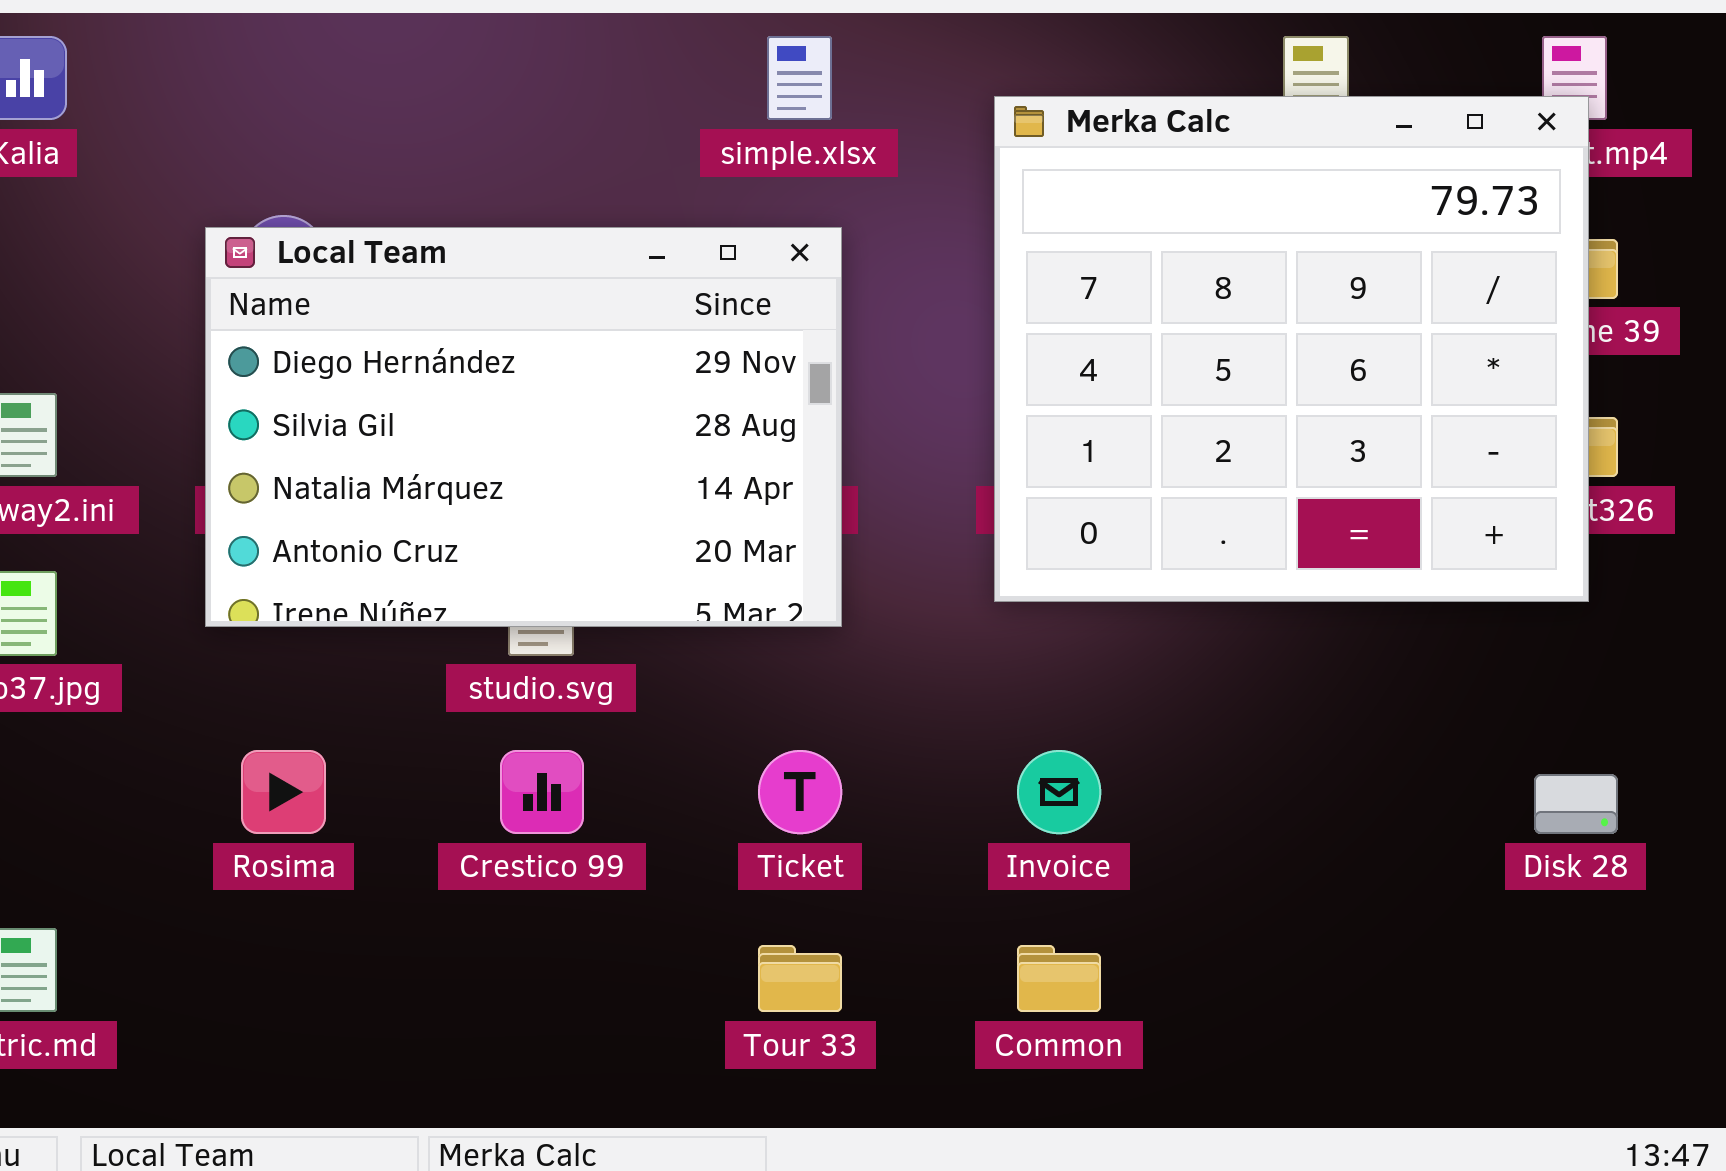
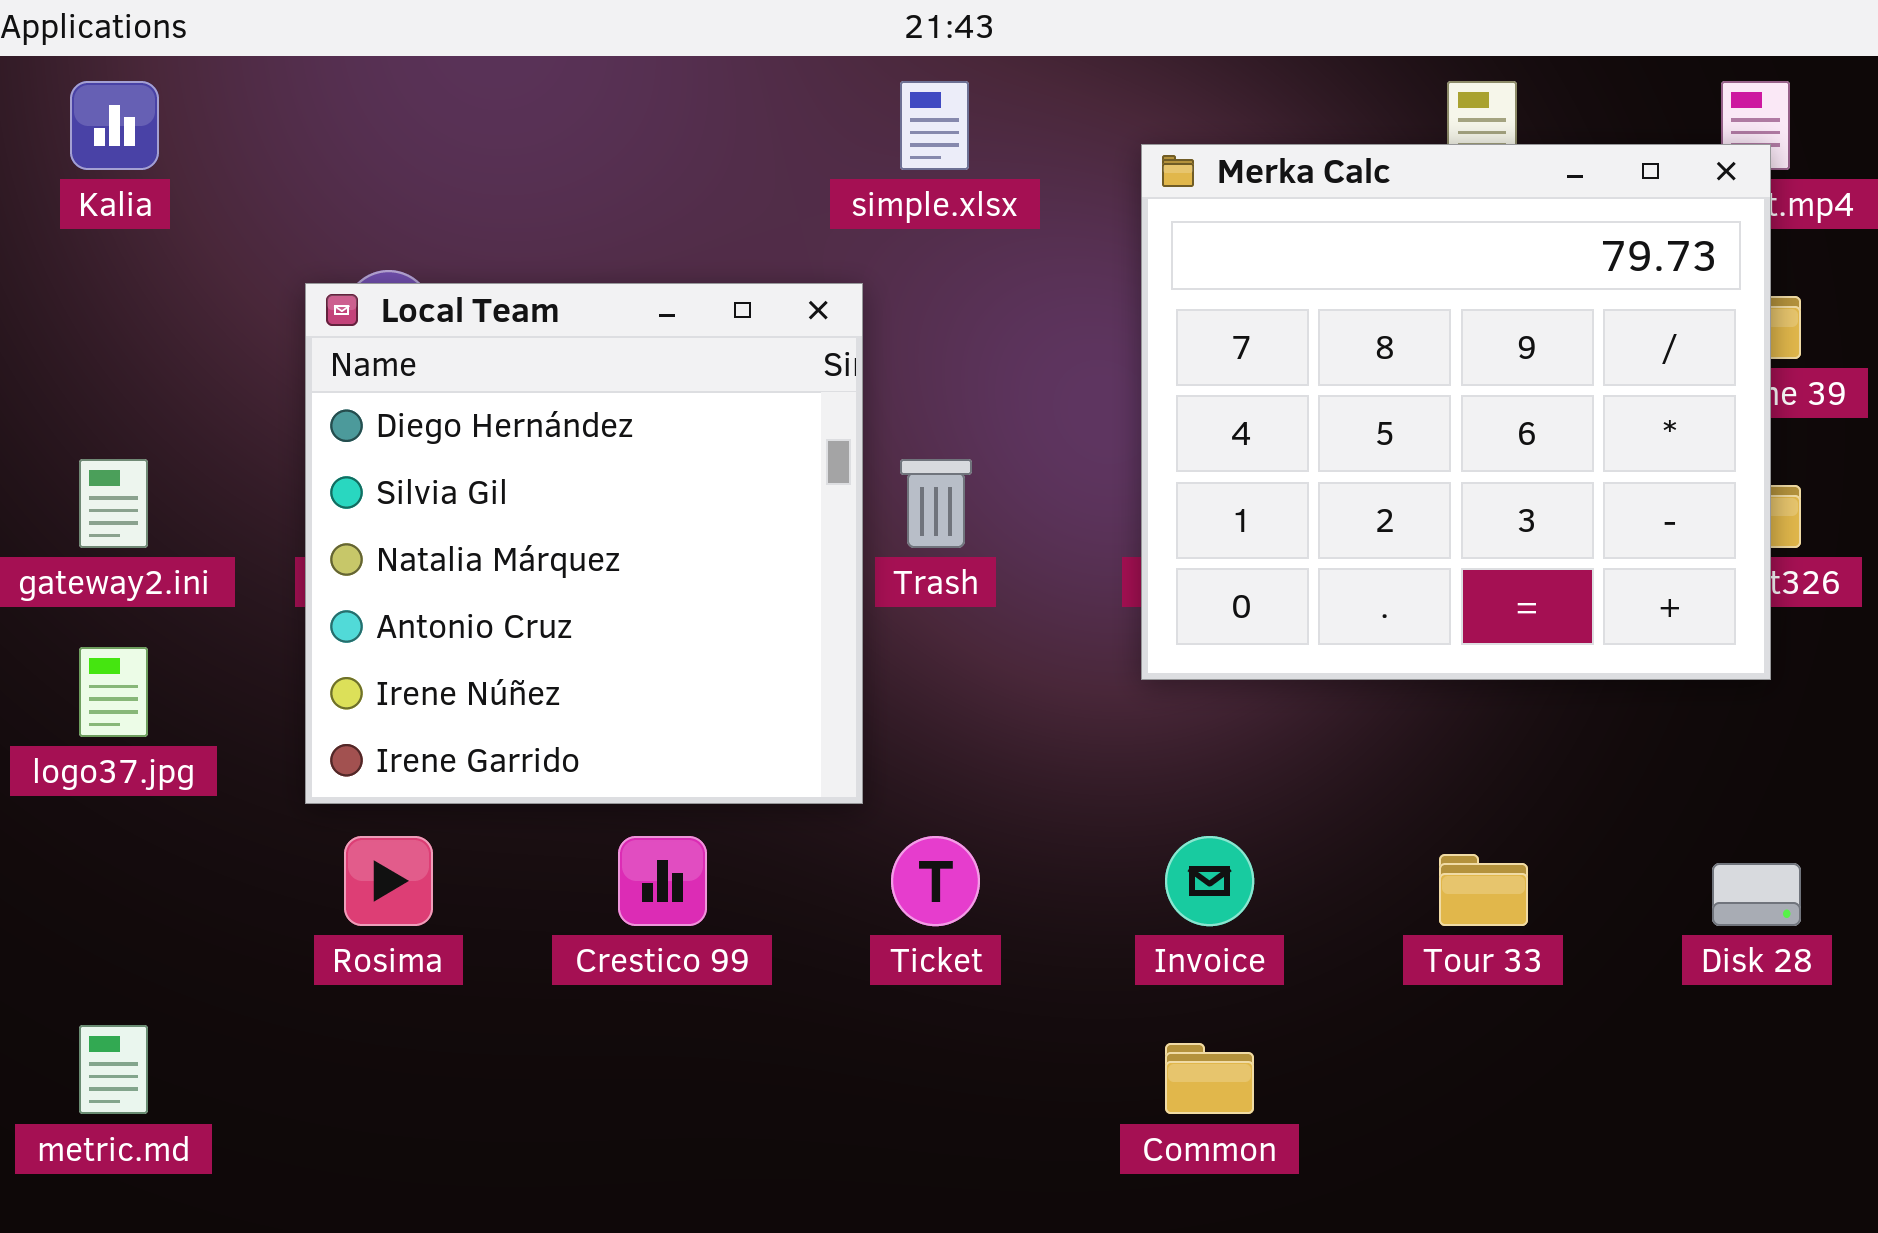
Local Team: [205,227,842,627] -> [305,283,863,804], resized
Tour 33: [758,945,842,1012] -> [1439,854,1528,926], moved

